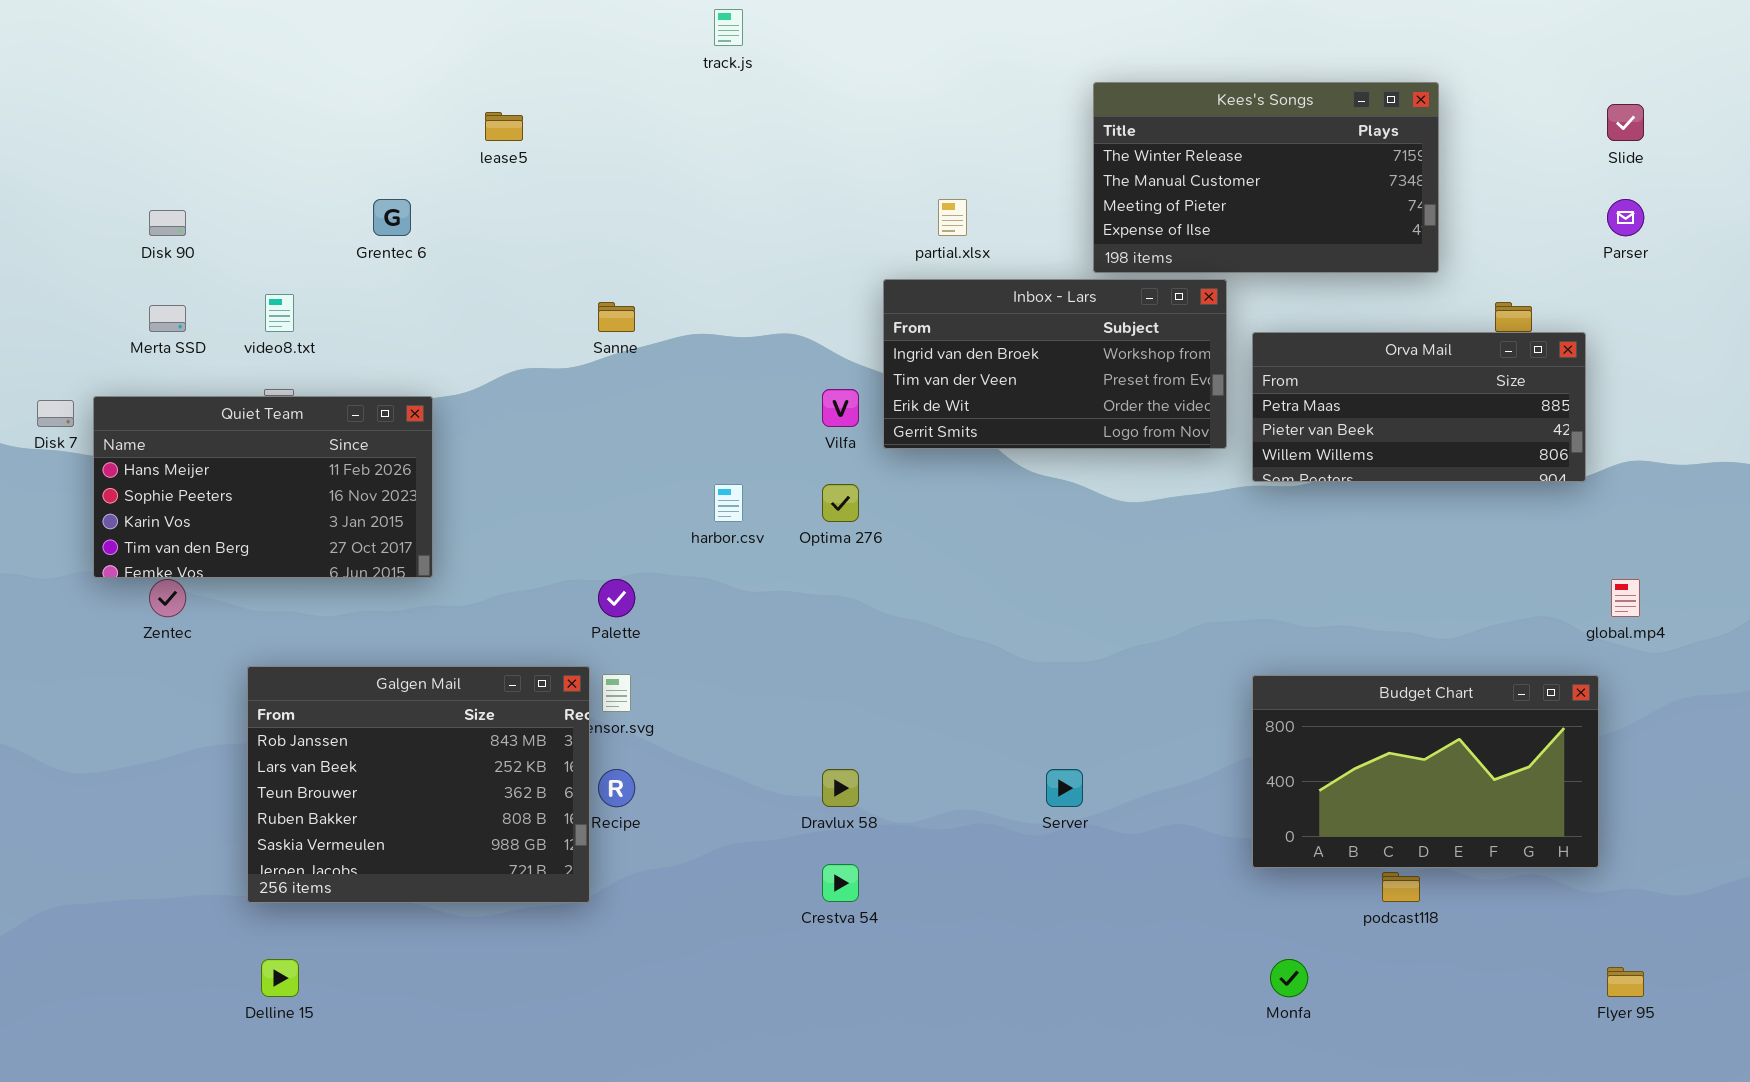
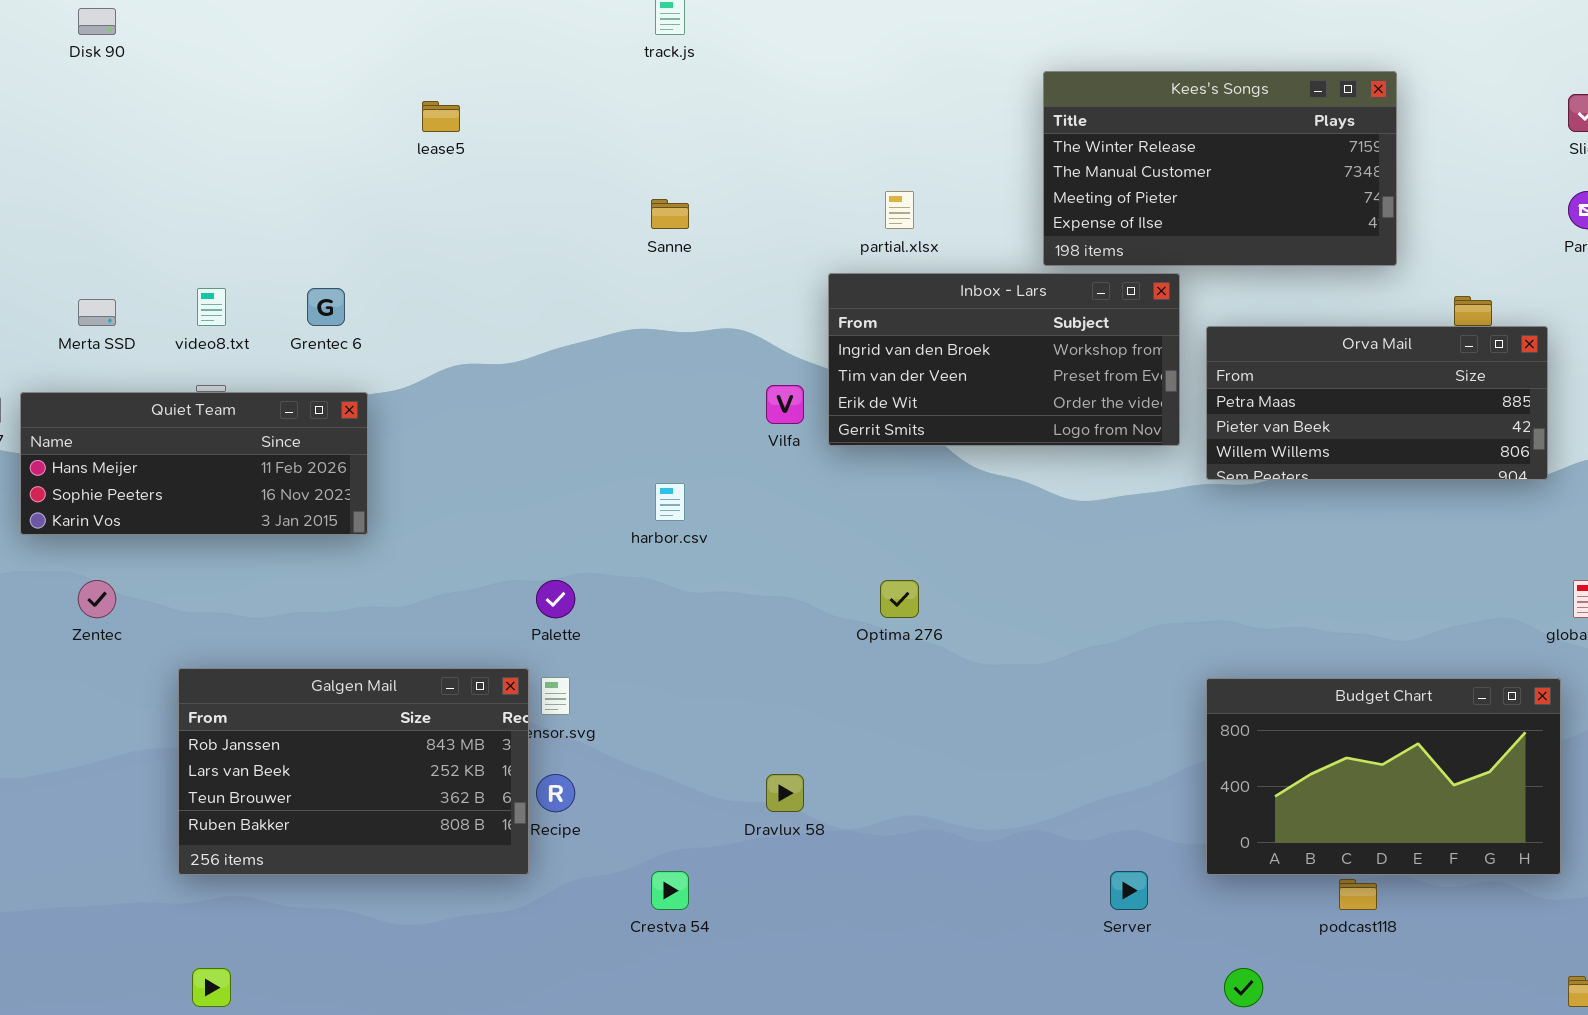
Grentec 6: [373,199,411,236] -> [307,288,345,326], moved
Disk 90: [149,210,186,236] -> [78,8,116,35], moved
Sanne: [598,302,635,332] -> [651,199,689,229], moved
Quiet Team: [93,396,433,578] -> [20,392,368,535], resized
Optima 276: [822,484,859,522] -> [880,580,919,618], moved
Galgen Mail: [247,666,590,903] -> [178,668,529,875], resized
Server: [1046,769,1083,807] -> [1110,871,1148,910], moved
Crestva 54: [822,864,859,902] -> [651,871,689,910], moved

